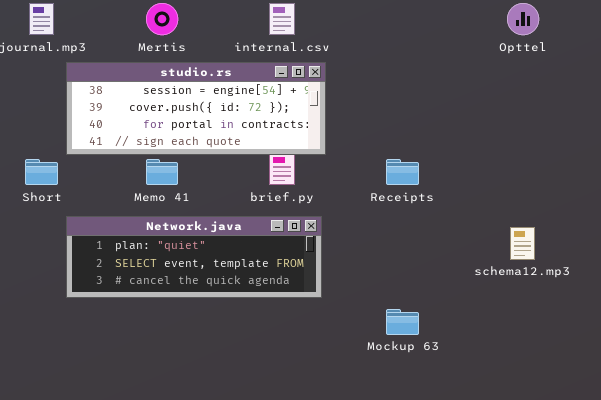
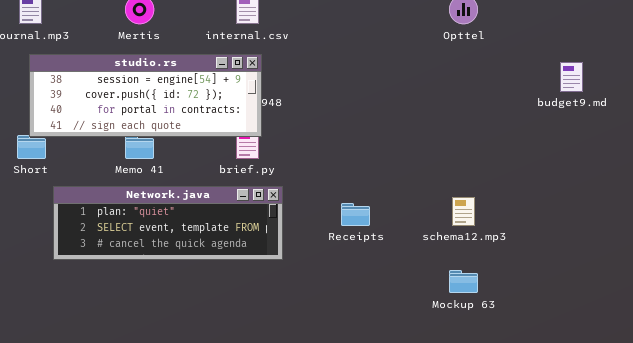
studio.rs: [66,62,326,155] -> [29,54,262,137], moved
Receipts: [386,159,419,185] -> [341,203,370,226], moved
Mockup 63: [386,309,419,335] -> [449,270,478,293], moved

